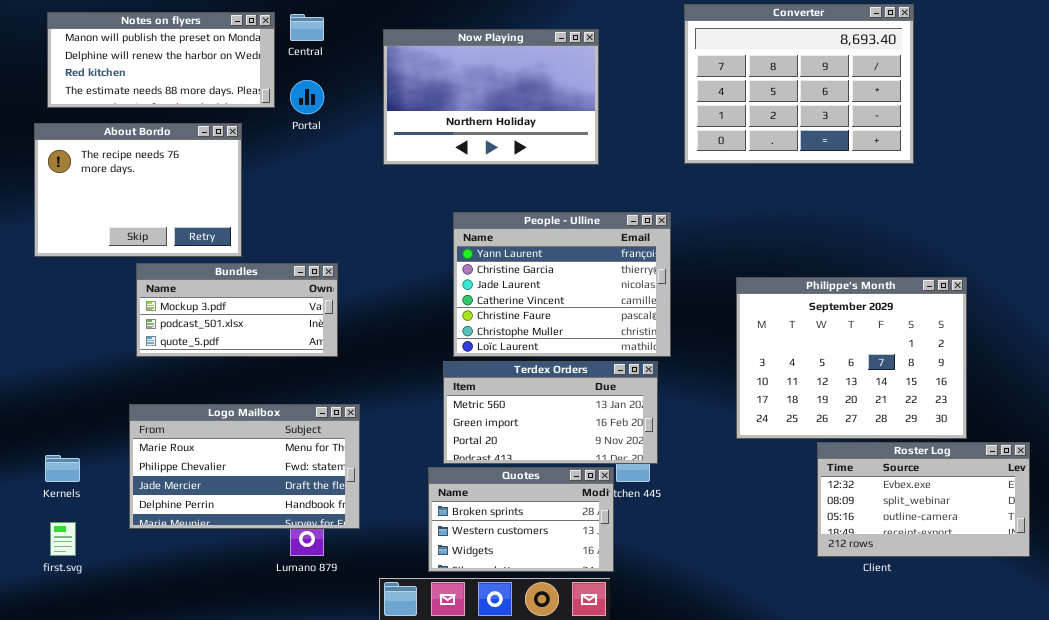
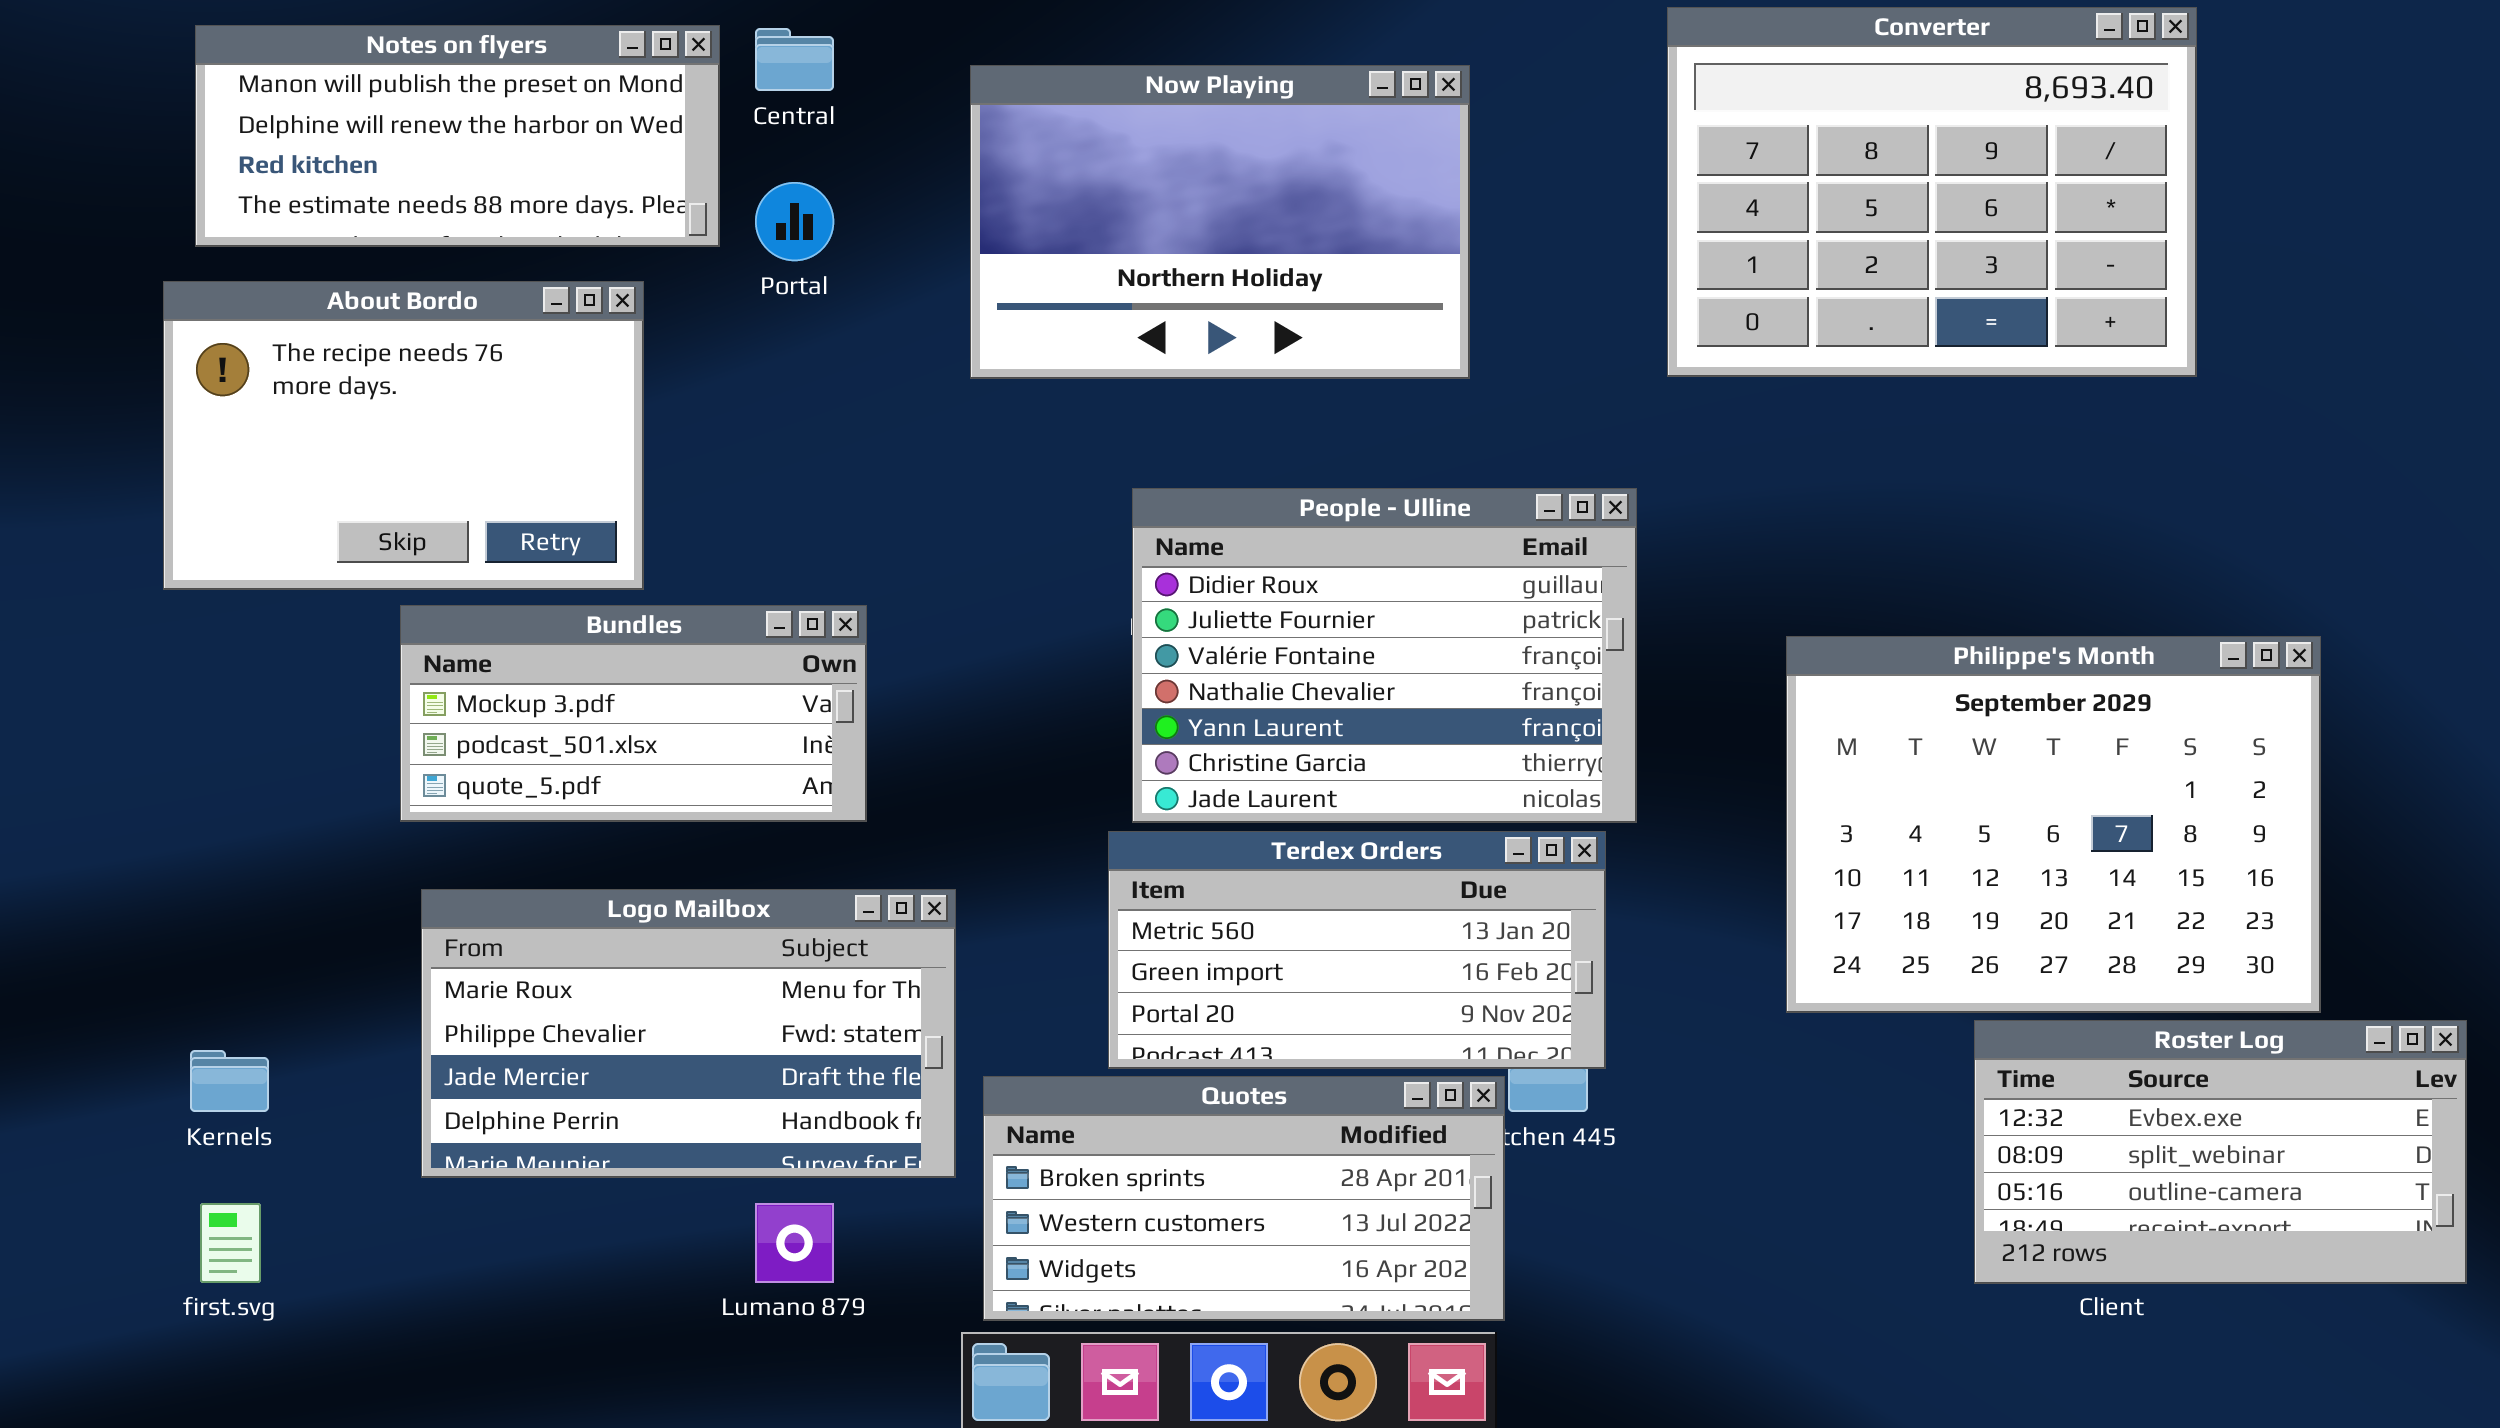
People - Ulline: [453,212,671,357] -> [1132,488,1637,823], scrolled up 4 rows
Logo Mailbox: [129,404,360,529] -> [421,889,956,1178], moved
Quotes: [428,467,614,572] -> [983,1076,1505,1321], resized

